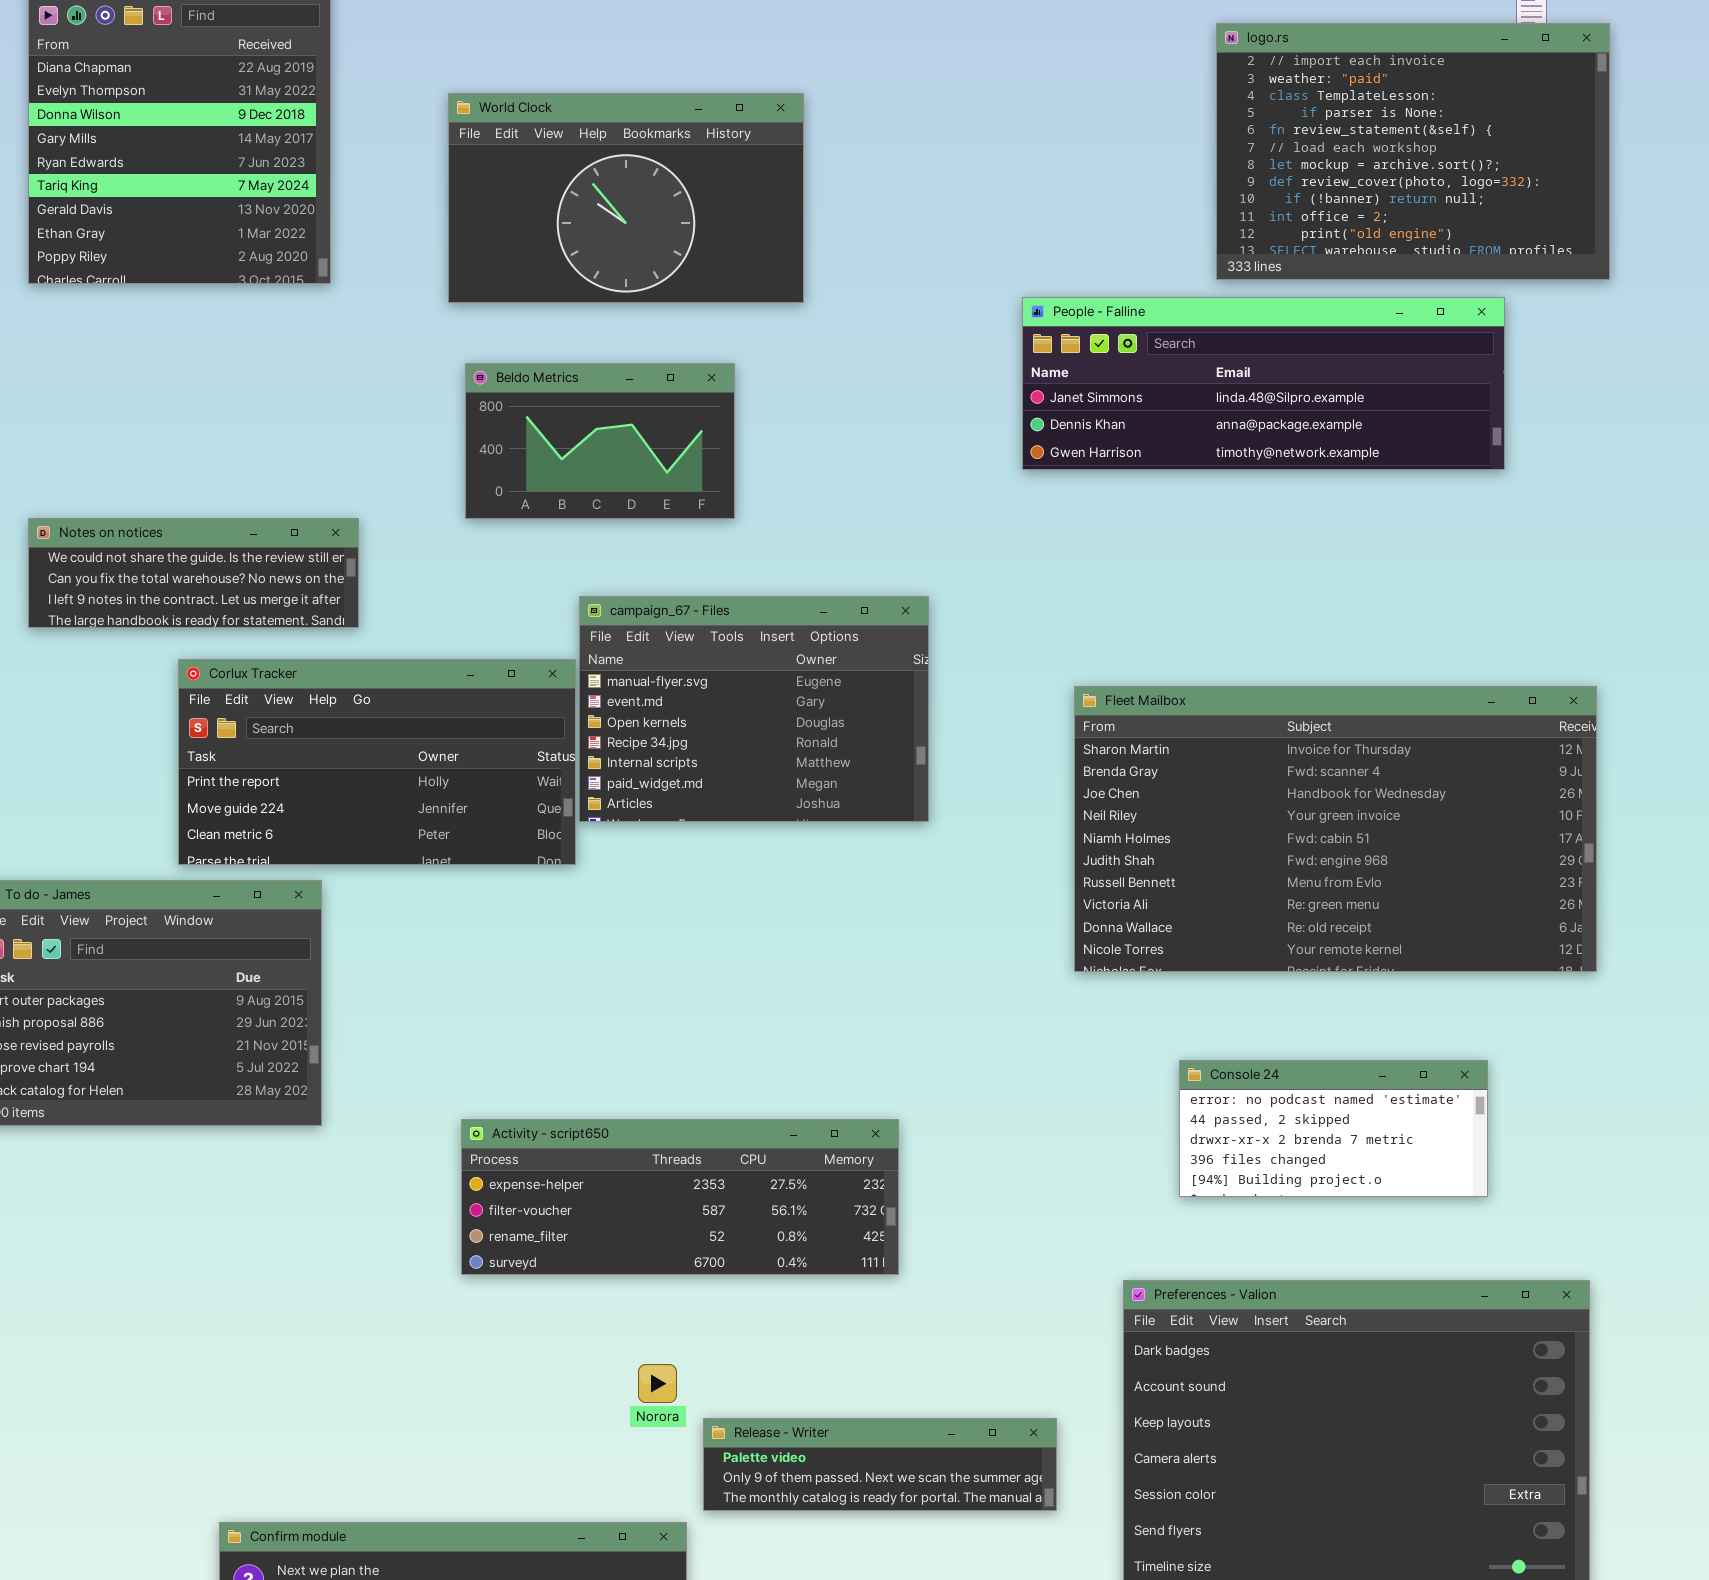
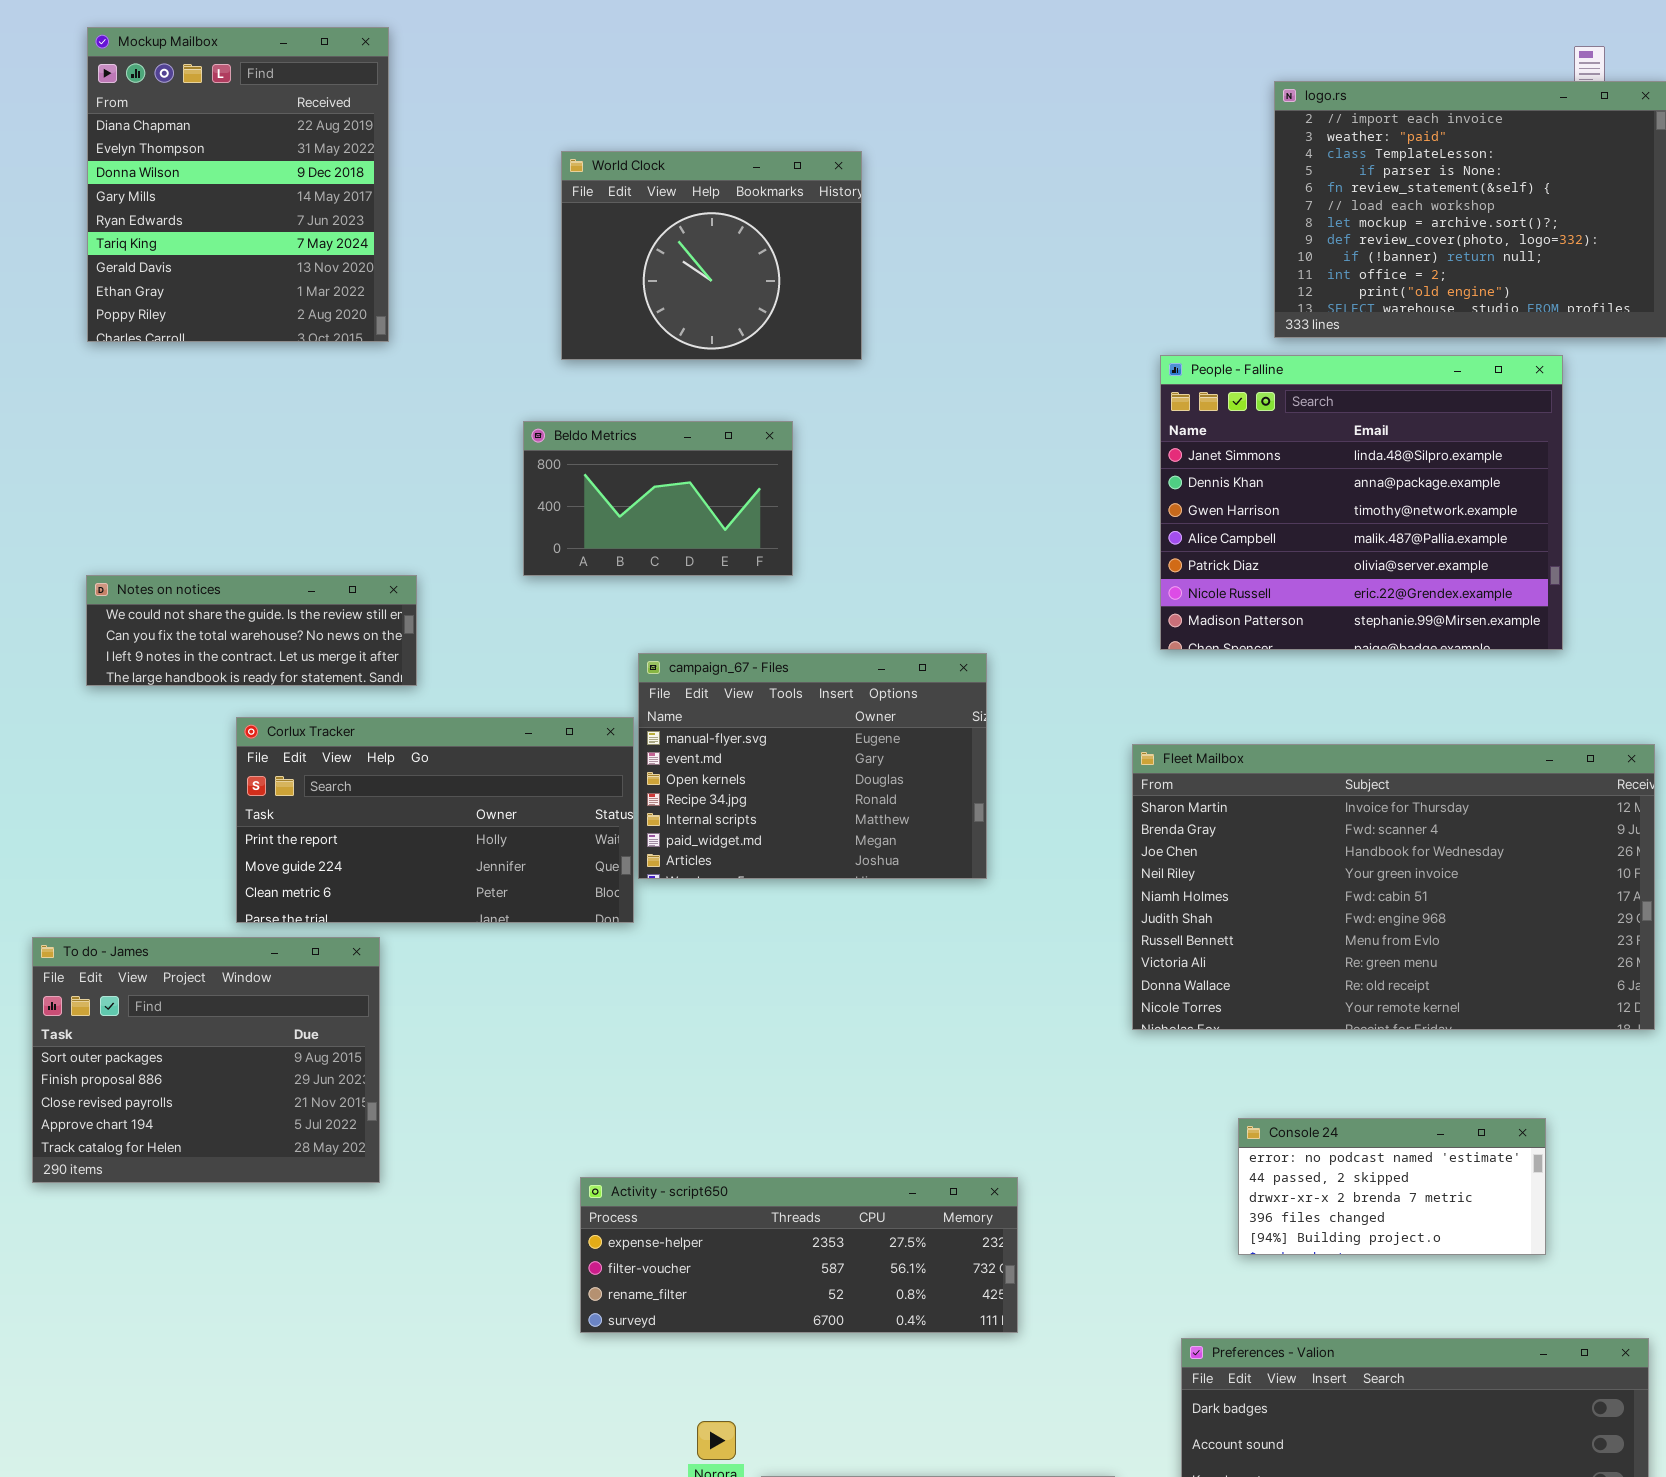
World Clock: [448,93,804,303] -> [561,151,862,360], resized
People - Falline: [1022,297,1505,470] -> [1160,355,1563,650], resized
Activity - script650: [461,1119,899,1275] -> [580,1177,1018,1333], moved

